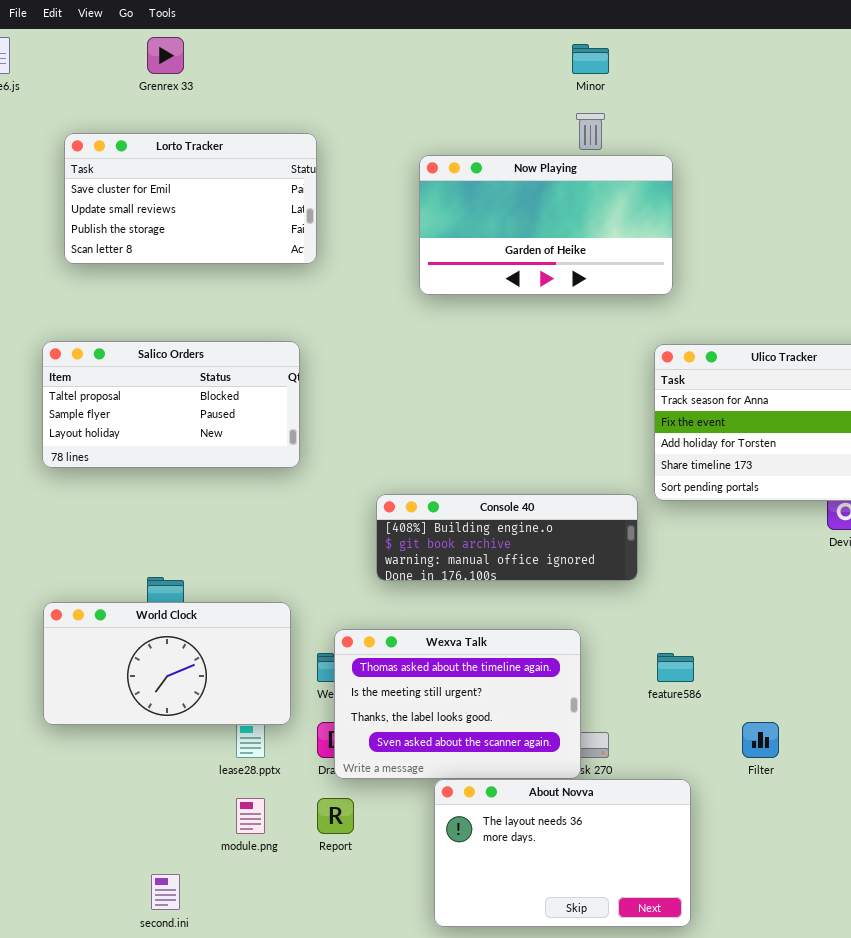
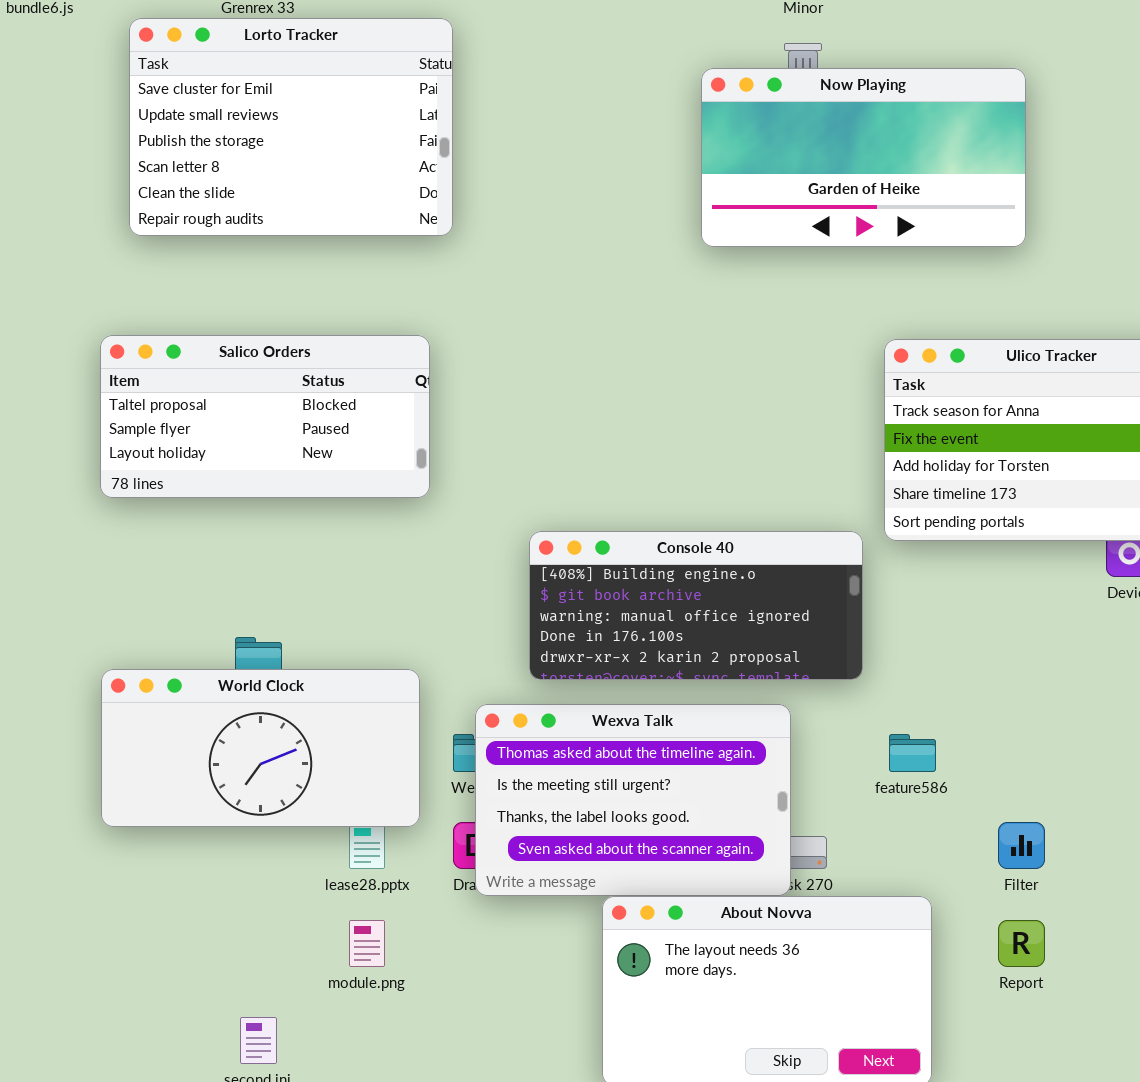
Lorto Tracker: [64,133,317,264] -> [129,18,453,236], resized
Now Playing: [419,155,673,295] -> [701,68,1026,247], moved
Console 40: [376,494,638,581] -> [529,531,863,680], resized
Report: [317,798,354,834] -> [998,920,1045,967], moved

